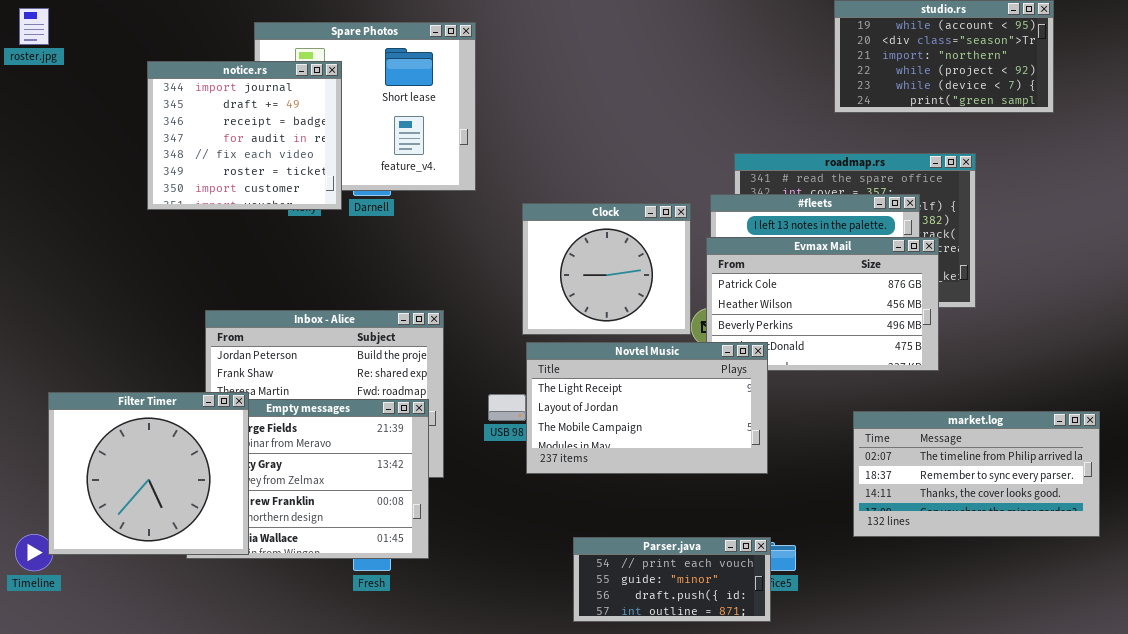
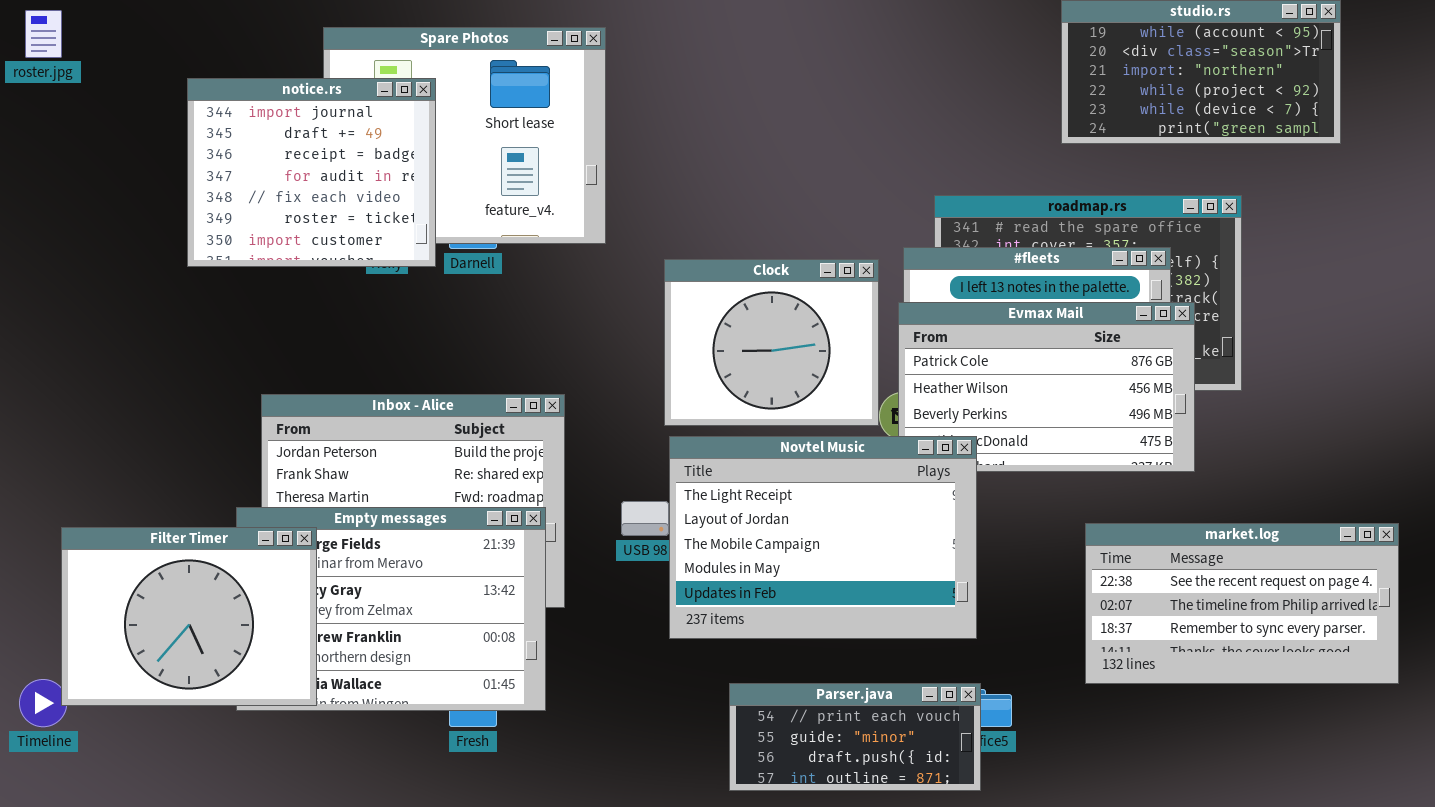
Novtel Music: [526,342,768,474] -> [669,436,977,639], resized
Filter Timer: [48,392,249,555] -> [61,527,317,706], resized
market.log: [853,411,1100,537] -> [1085,523,1399,684], scrolled up 1 row

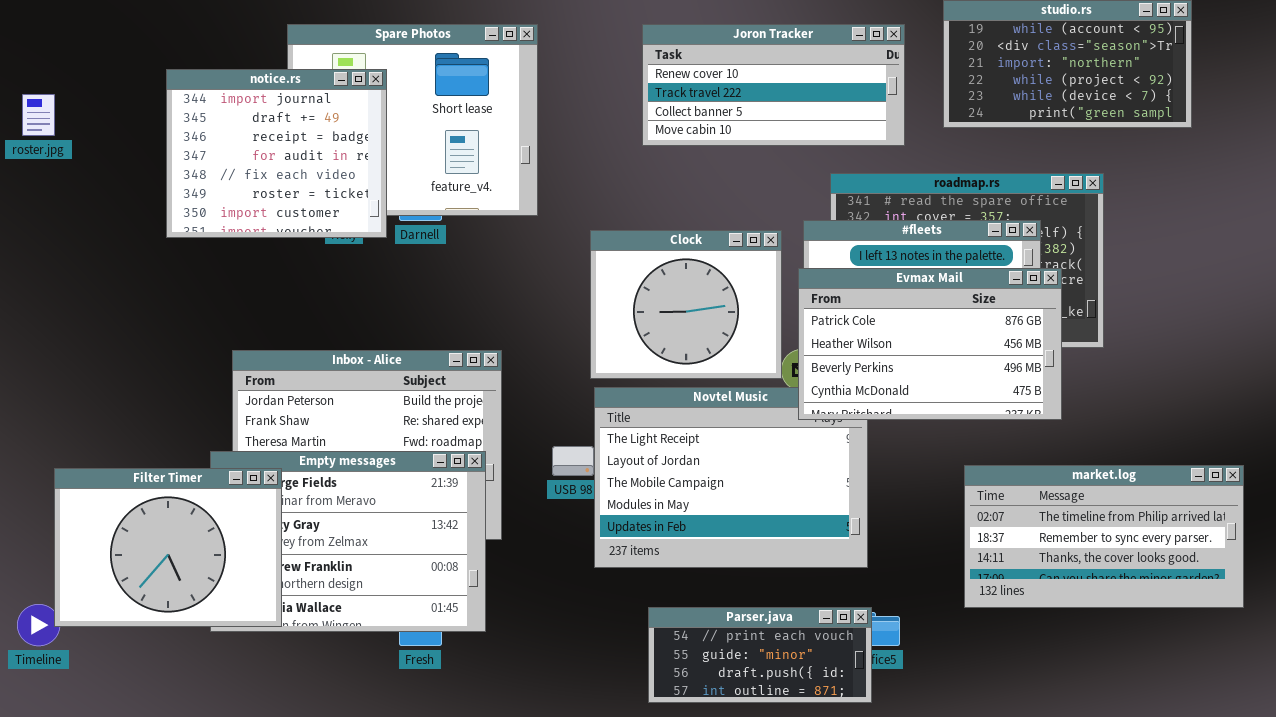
roster.jpg: [25,10,62,58] -> [22,94,55,136], moved
Joron Tracker: none -> [642,24,905,146], opened
Evmax Mail: [898,302,1195,472] -> [798,268,1062,420], raised
market.log: [1085,523,1399,684] -> [964,465,1244,608], scrolled down 1 row

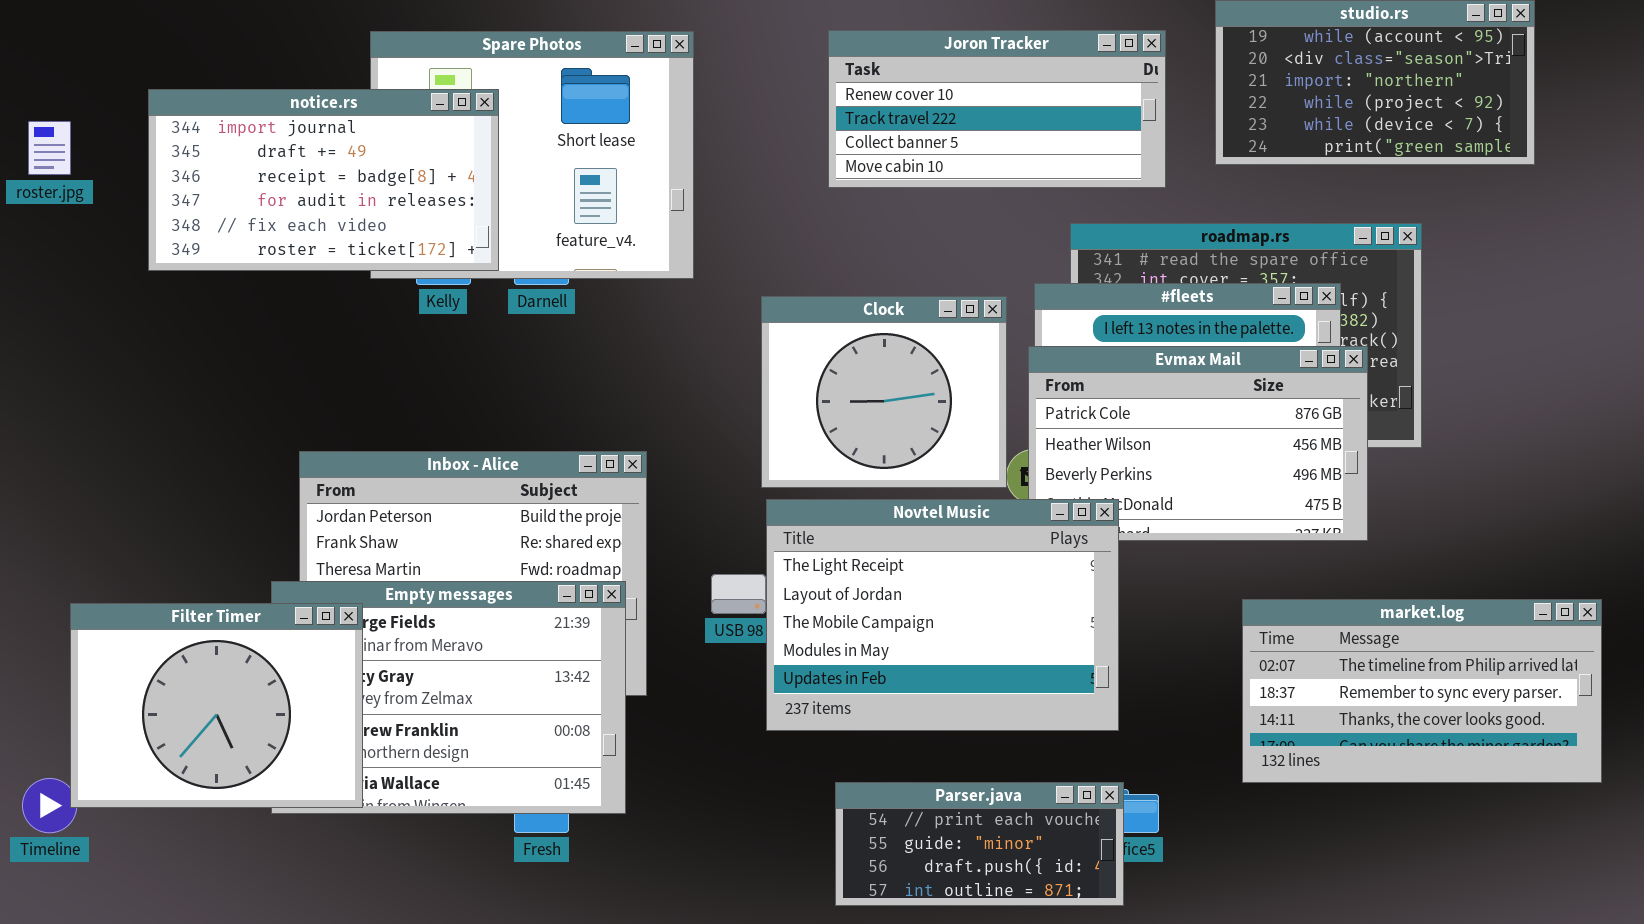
notice.rs: [166,69,387,238] -> [148,89,499,271], resized
Novtel Music: [594,387,868,568] -> [766,499,1119,731], raised

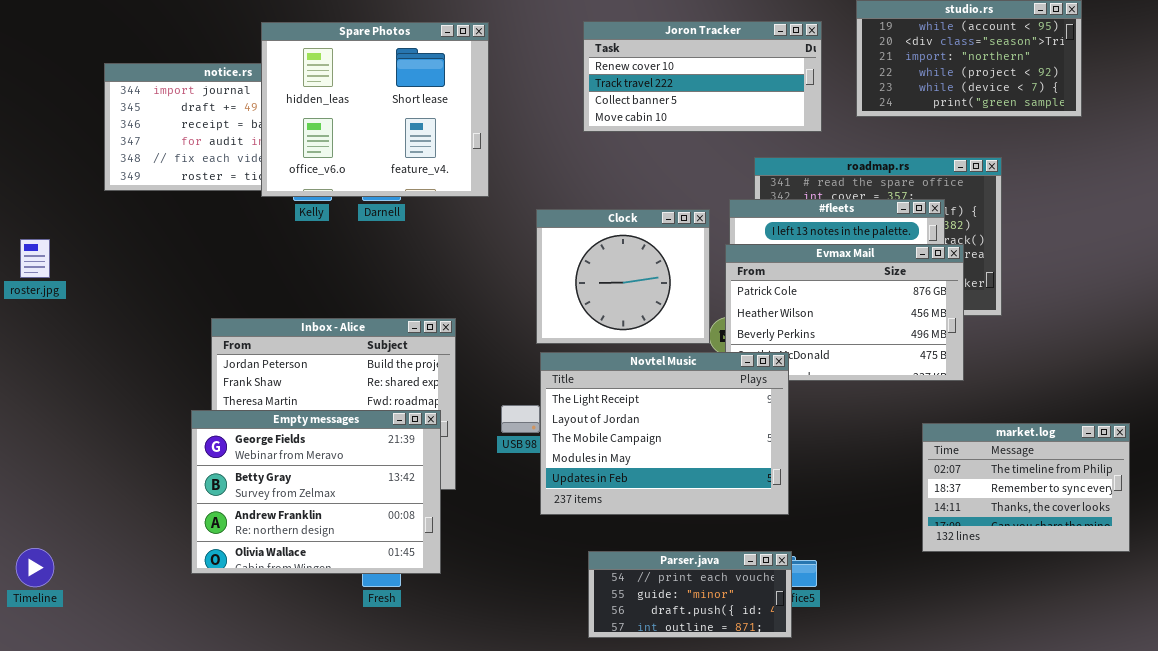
Spare Photos: [370,31,694,279] -> [261,22,489,197], raised
roster.jpg: [28,121,71,175] -> [20,239,50,278], moved
market.log: [1242,599,1602,783] -> [922,423,1130,552], resized
Filter Timer: [70,603,363,808] -> none, closed

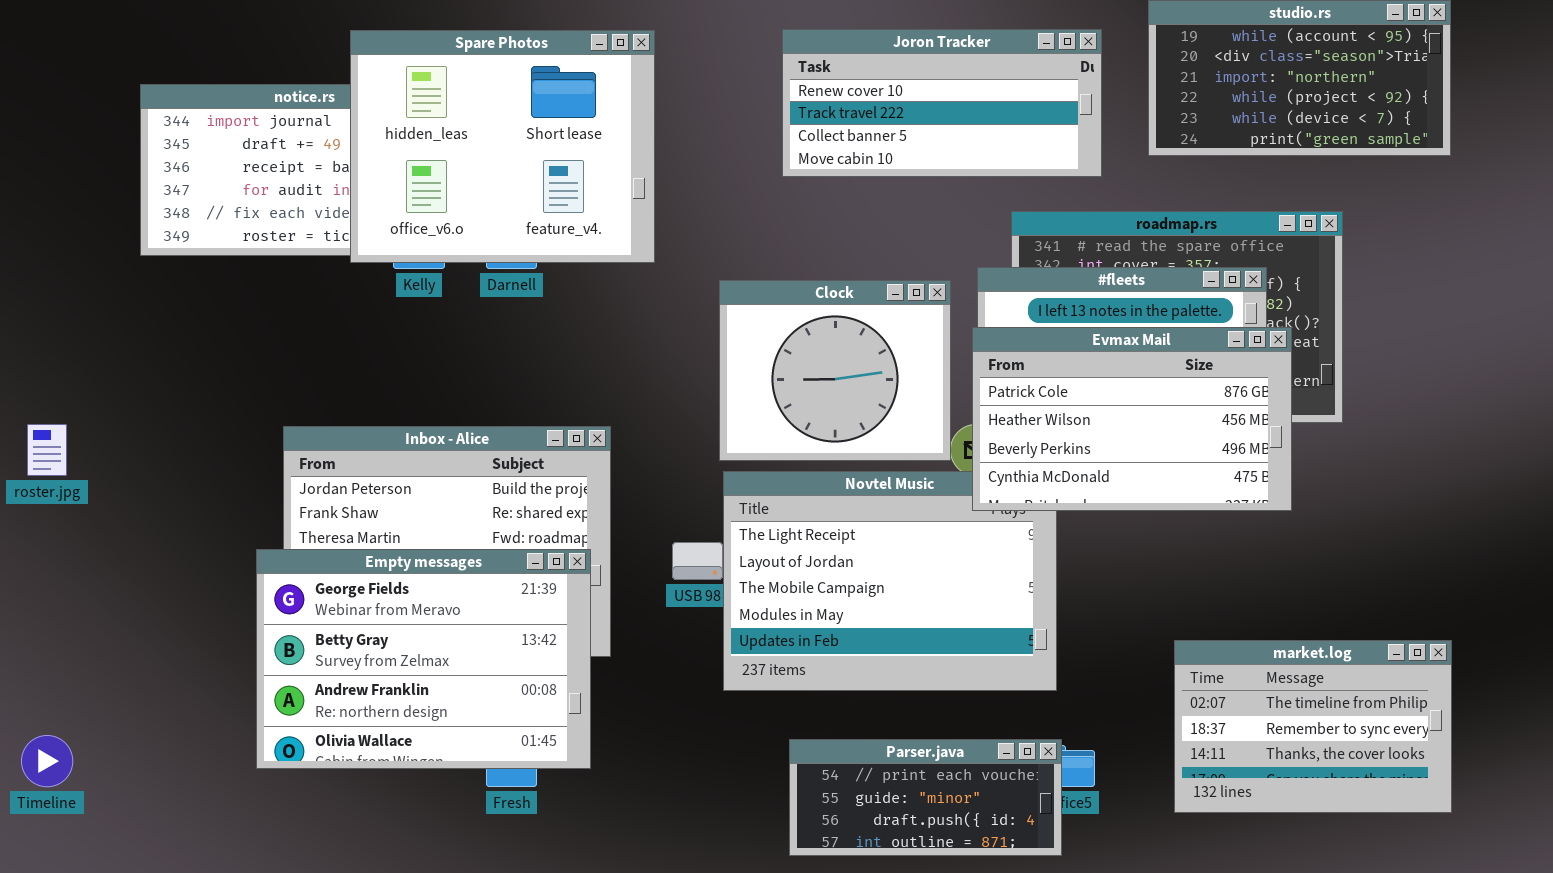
roster.jpg: [20,239,50,278] -> [27,424,67,476], moved
Evmax Mail: [725,244,964,381] -> [972,327,1292,511], raised
market.log: [922,423,1130,552] -> [1174,640,1452,813], moved

